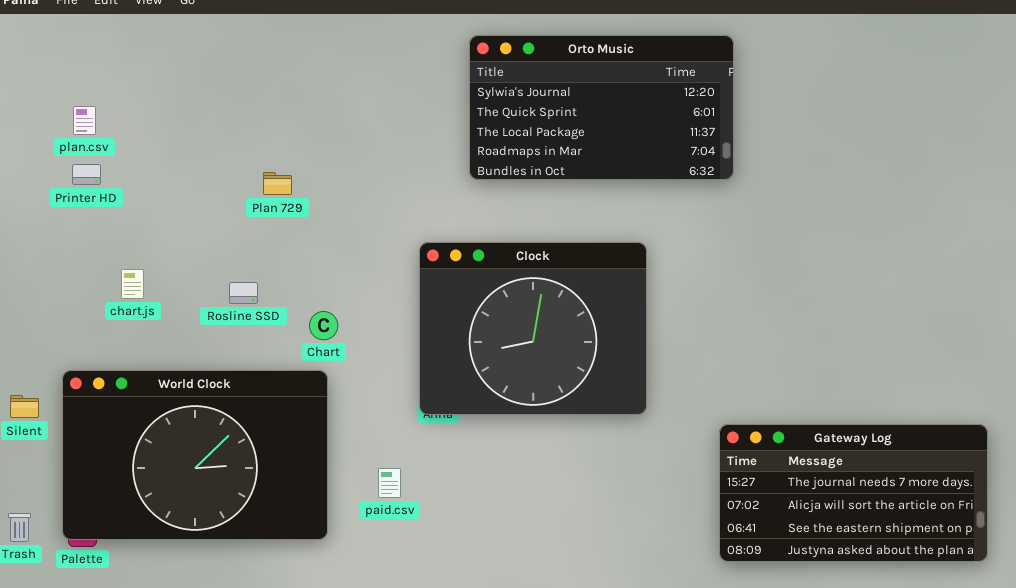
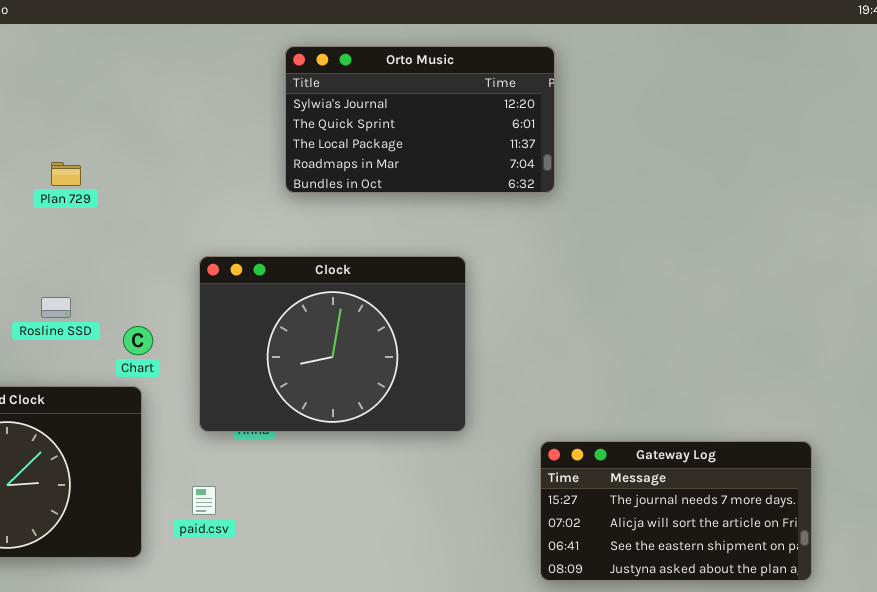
Plan 729: [263,172,292,195] -> [51,162,81,186], moved
Clock: [419,242,647,415] -> [199,256,466,432], resized

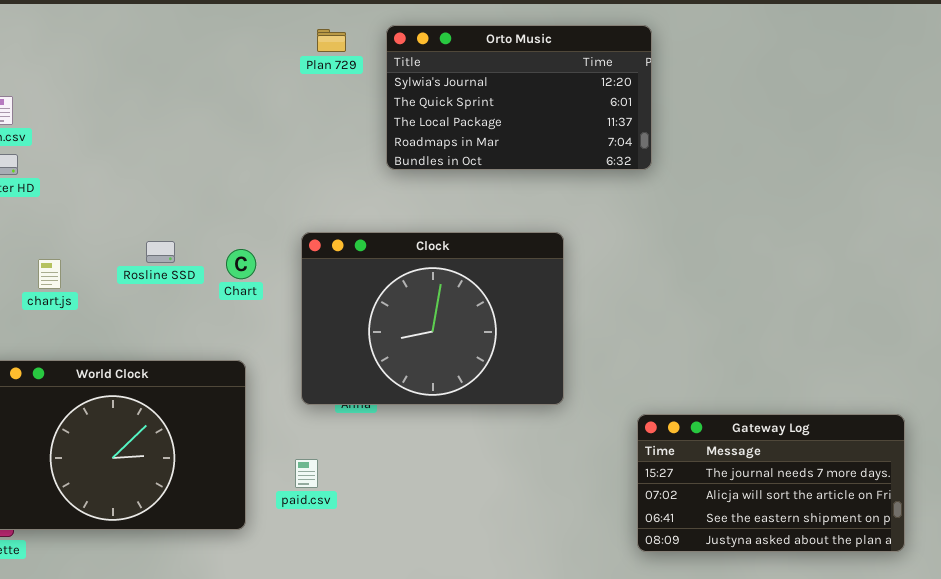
Plan 729: [51,162,81,186] -> [317,29,346,52], moved
Rosline SSD: [41,297,71,318] -> [146,241,175,263], moved
Chart: [123,326,153,355] -> [226,249,256,279], moved

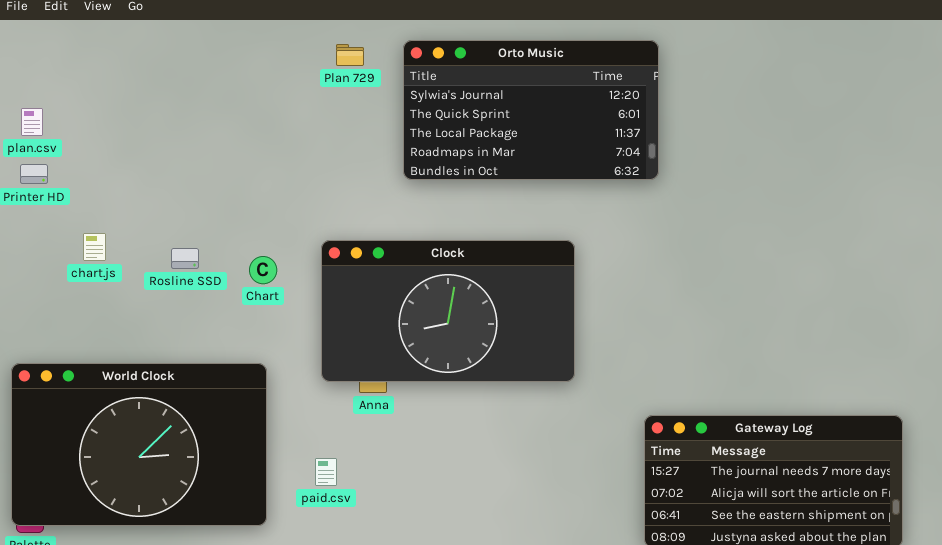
Clock: [301,232,564,405] -> [321,240,575,382], resized
chart.js: [38,259,61,289] -> [83,233,106,261], moved

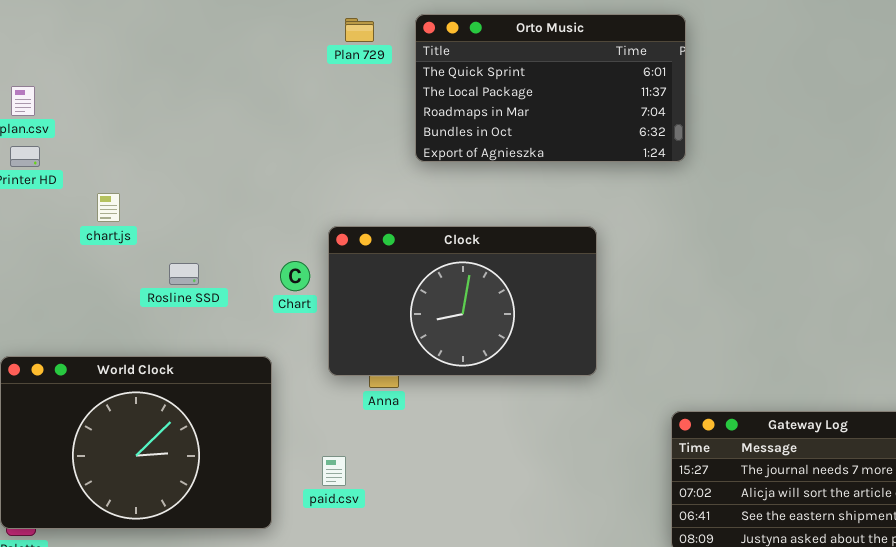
Orto Music: [403,40,659,180] -> [415,14,686,162], scrolled down 1 row
chart.js: [83,233,106,261] -> [97,193,120,222], moved
Rosline SSD: [171,248,199,269] -> [169,263,199,285], moved
Chart: [249,256,277,284] -> [280,261,310,291], moved

